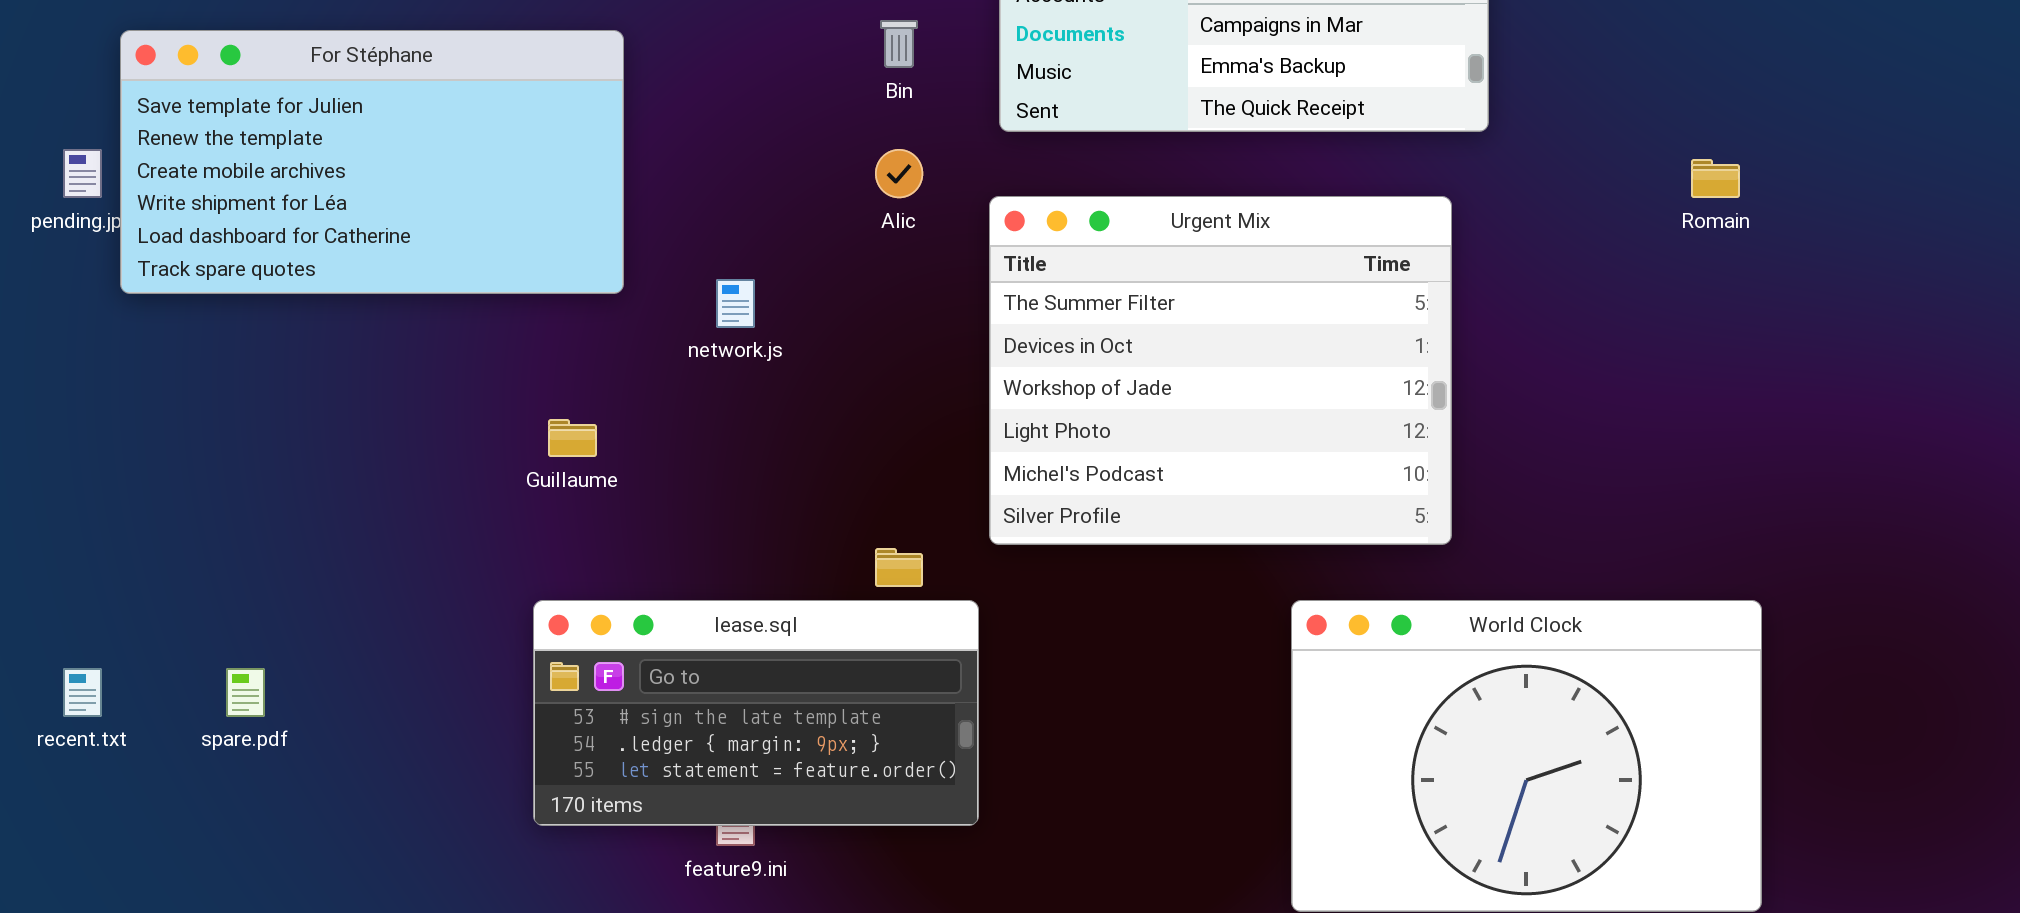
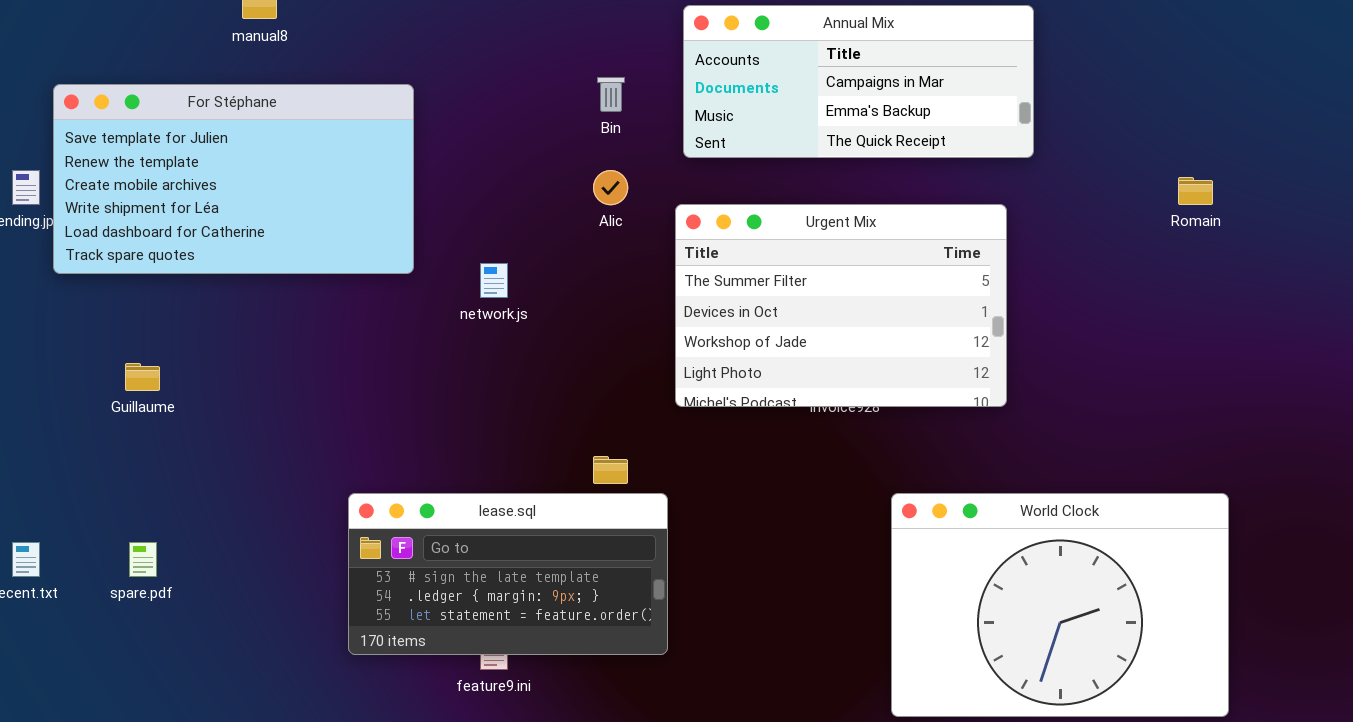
Urgent Mix: [989,196,1452,545] -> [675,204,1007,407], resized
Guillaume: [548,419,597,457] -> [125,363,160,391], moved

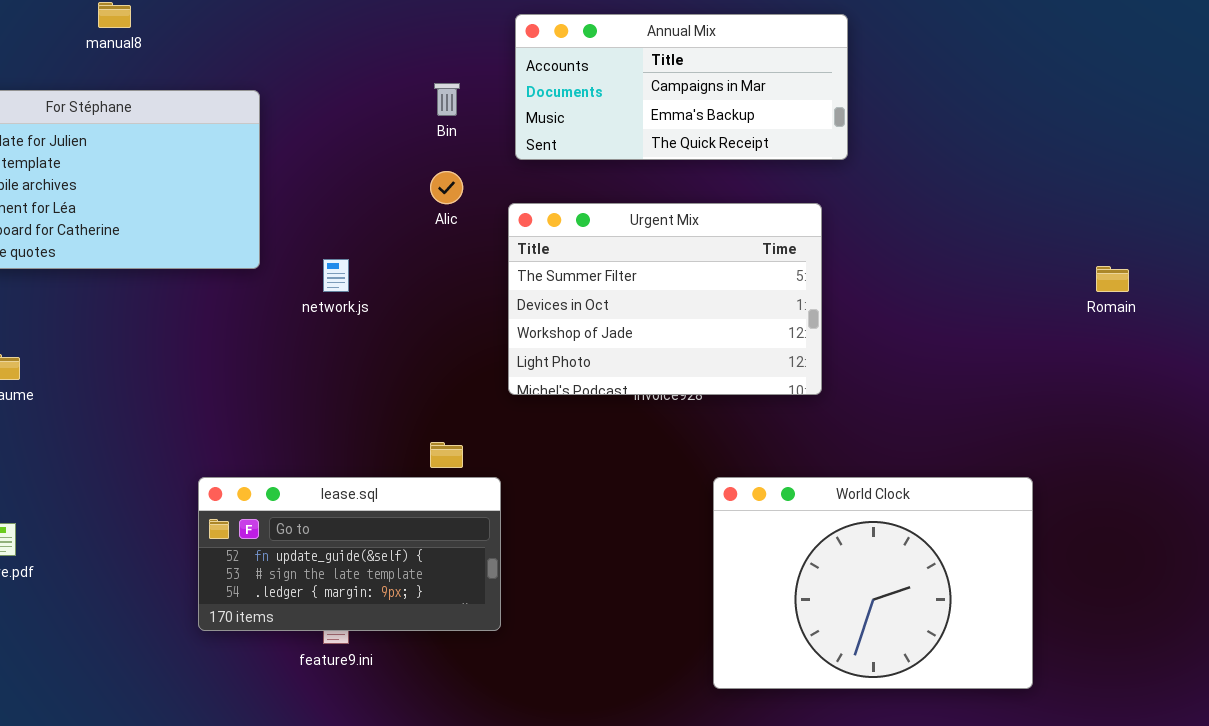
Romain: [1178,177,1213,205] -> [1096,266,1129,292], moved
lease.sql: [348,493,668,655] -> [198,477,501,631], scrolled up 1 row

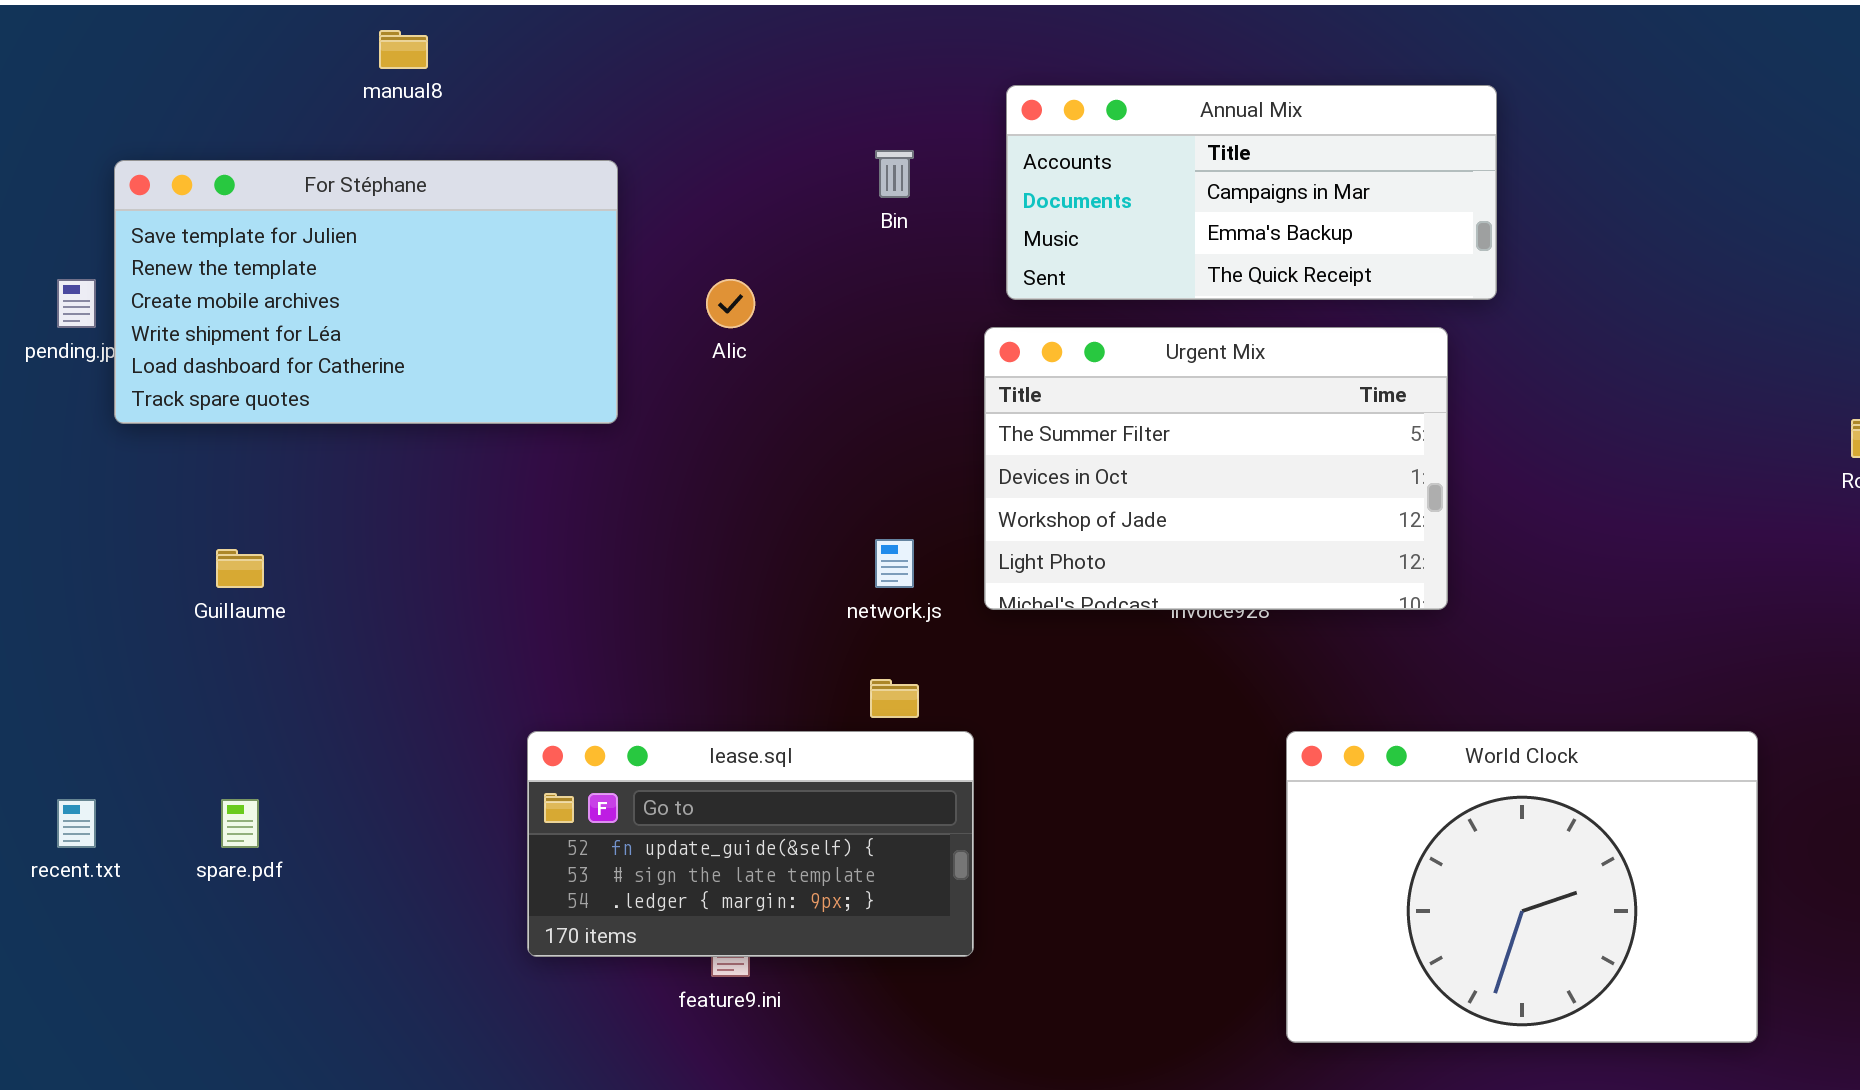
Annual Mix: [515,14,848,160] -> [1006,85,1497,300], moved
Alic: [430,171,463,204] -> [706,279,755,328], moved
network.js: [323,259,349,292] -> [875,539,914,588], moved

